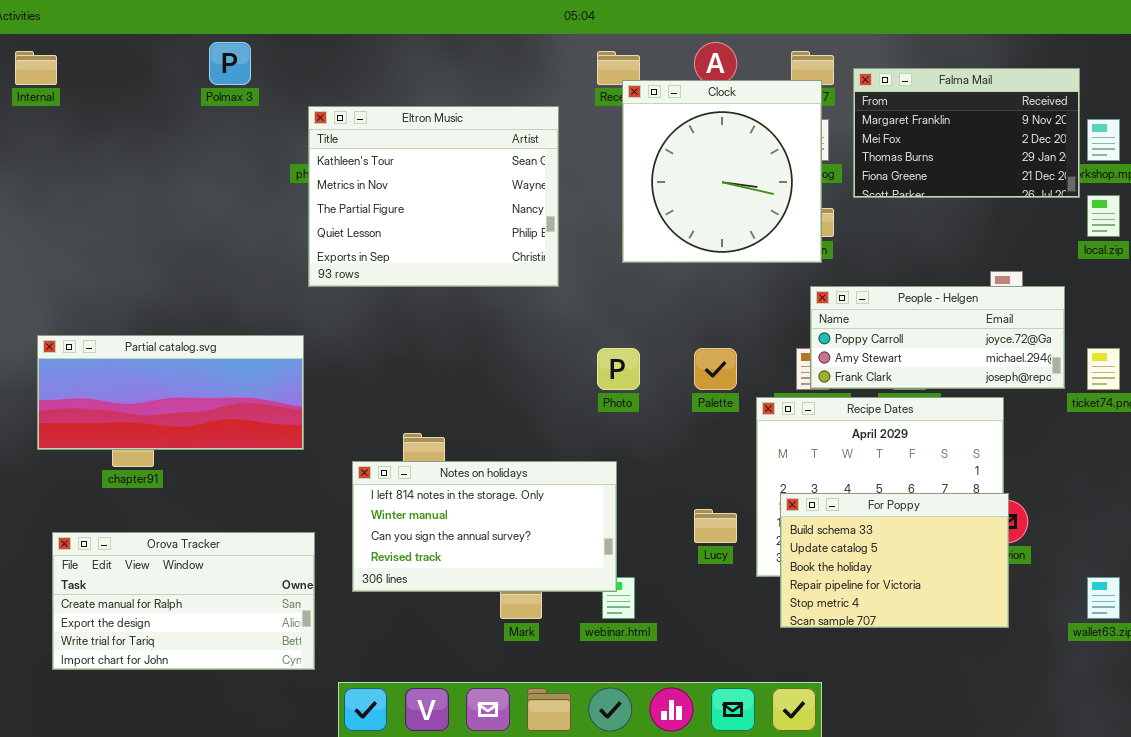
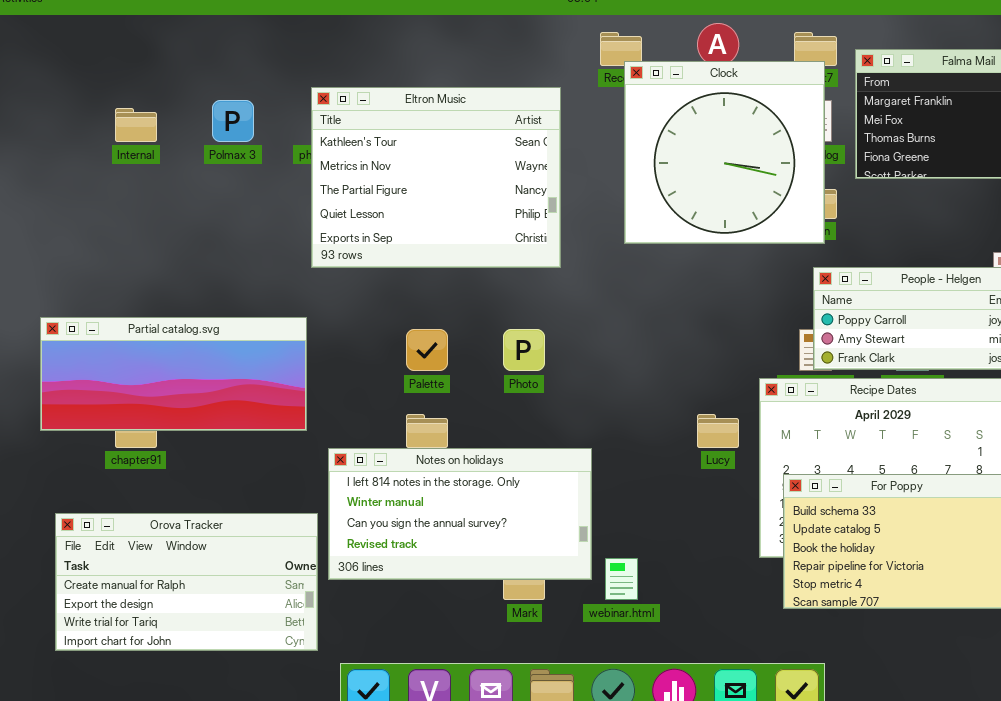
Polmax 3: [209,42,251,85] -> [212,100,254,142], moved
Internal: [15,51,57,85] -> [115,108,157,142], moved
Photo: [597,348,640,390] -> [503,329,545,371], moved
Palette: [694,348,737,390] -> [406,329,448,371], moved
Notes on holidays: [352,461,617,592] -> [328,448,592,580], moved
Lucy: [694,509,737,543] -> [697,414,739,448], moved

